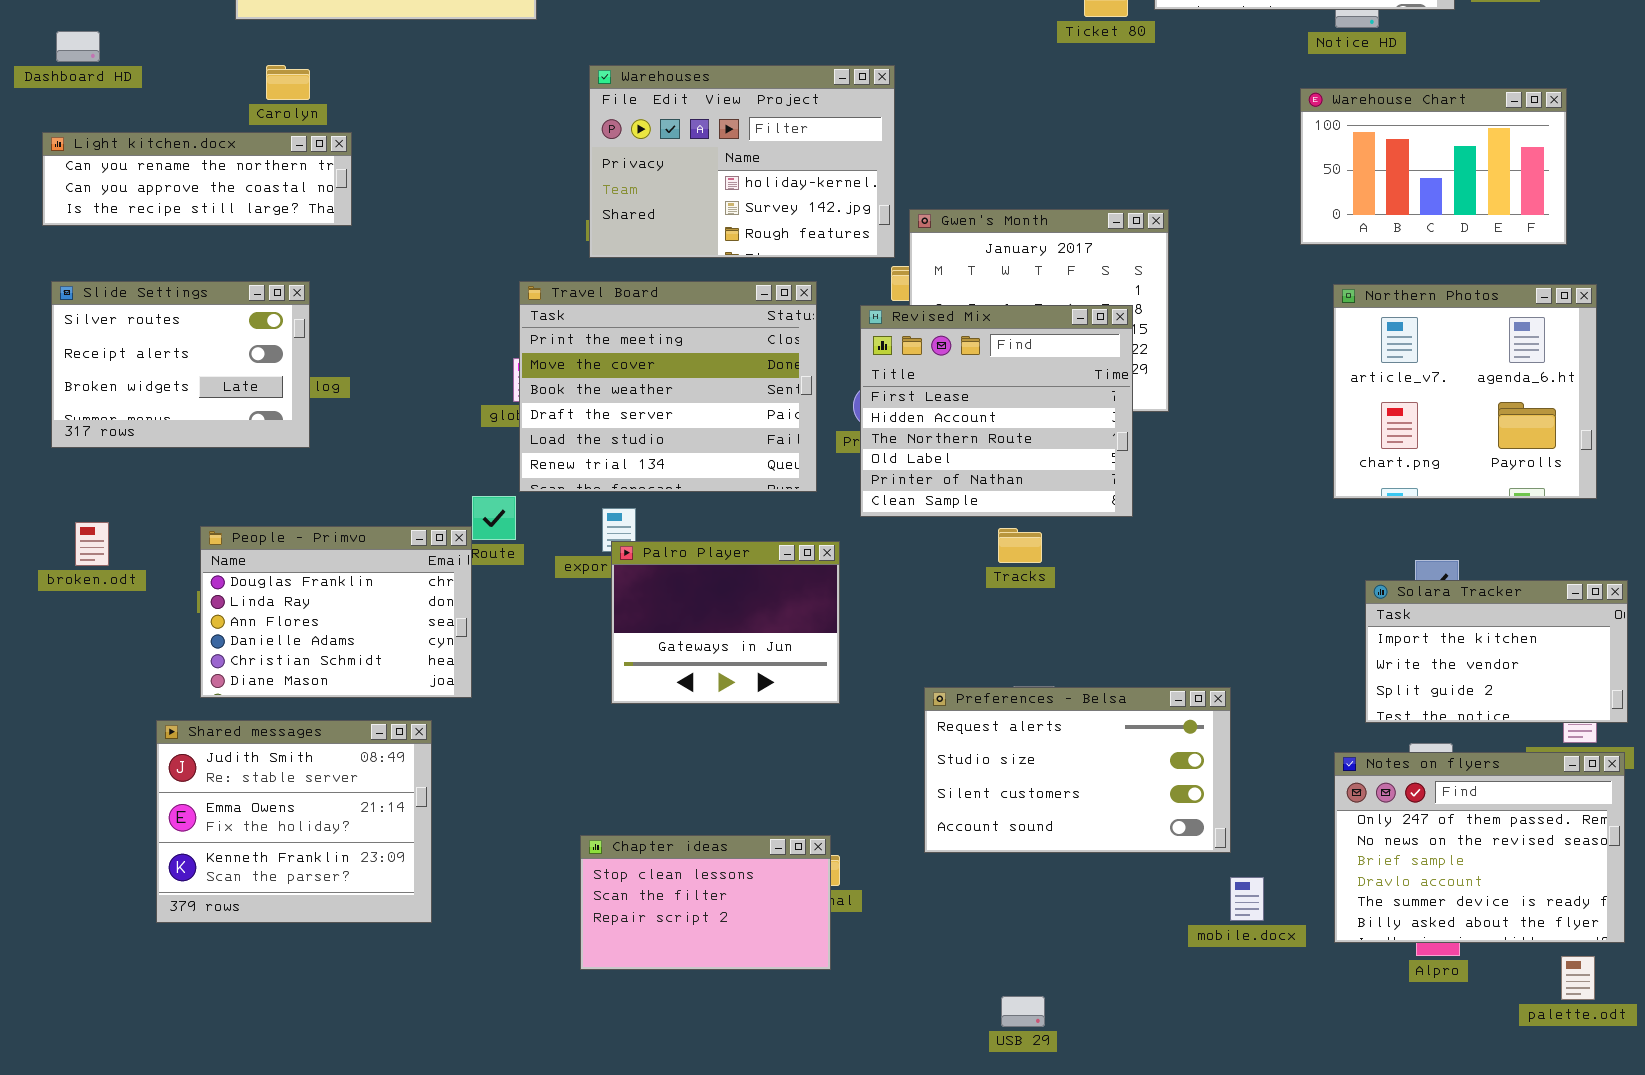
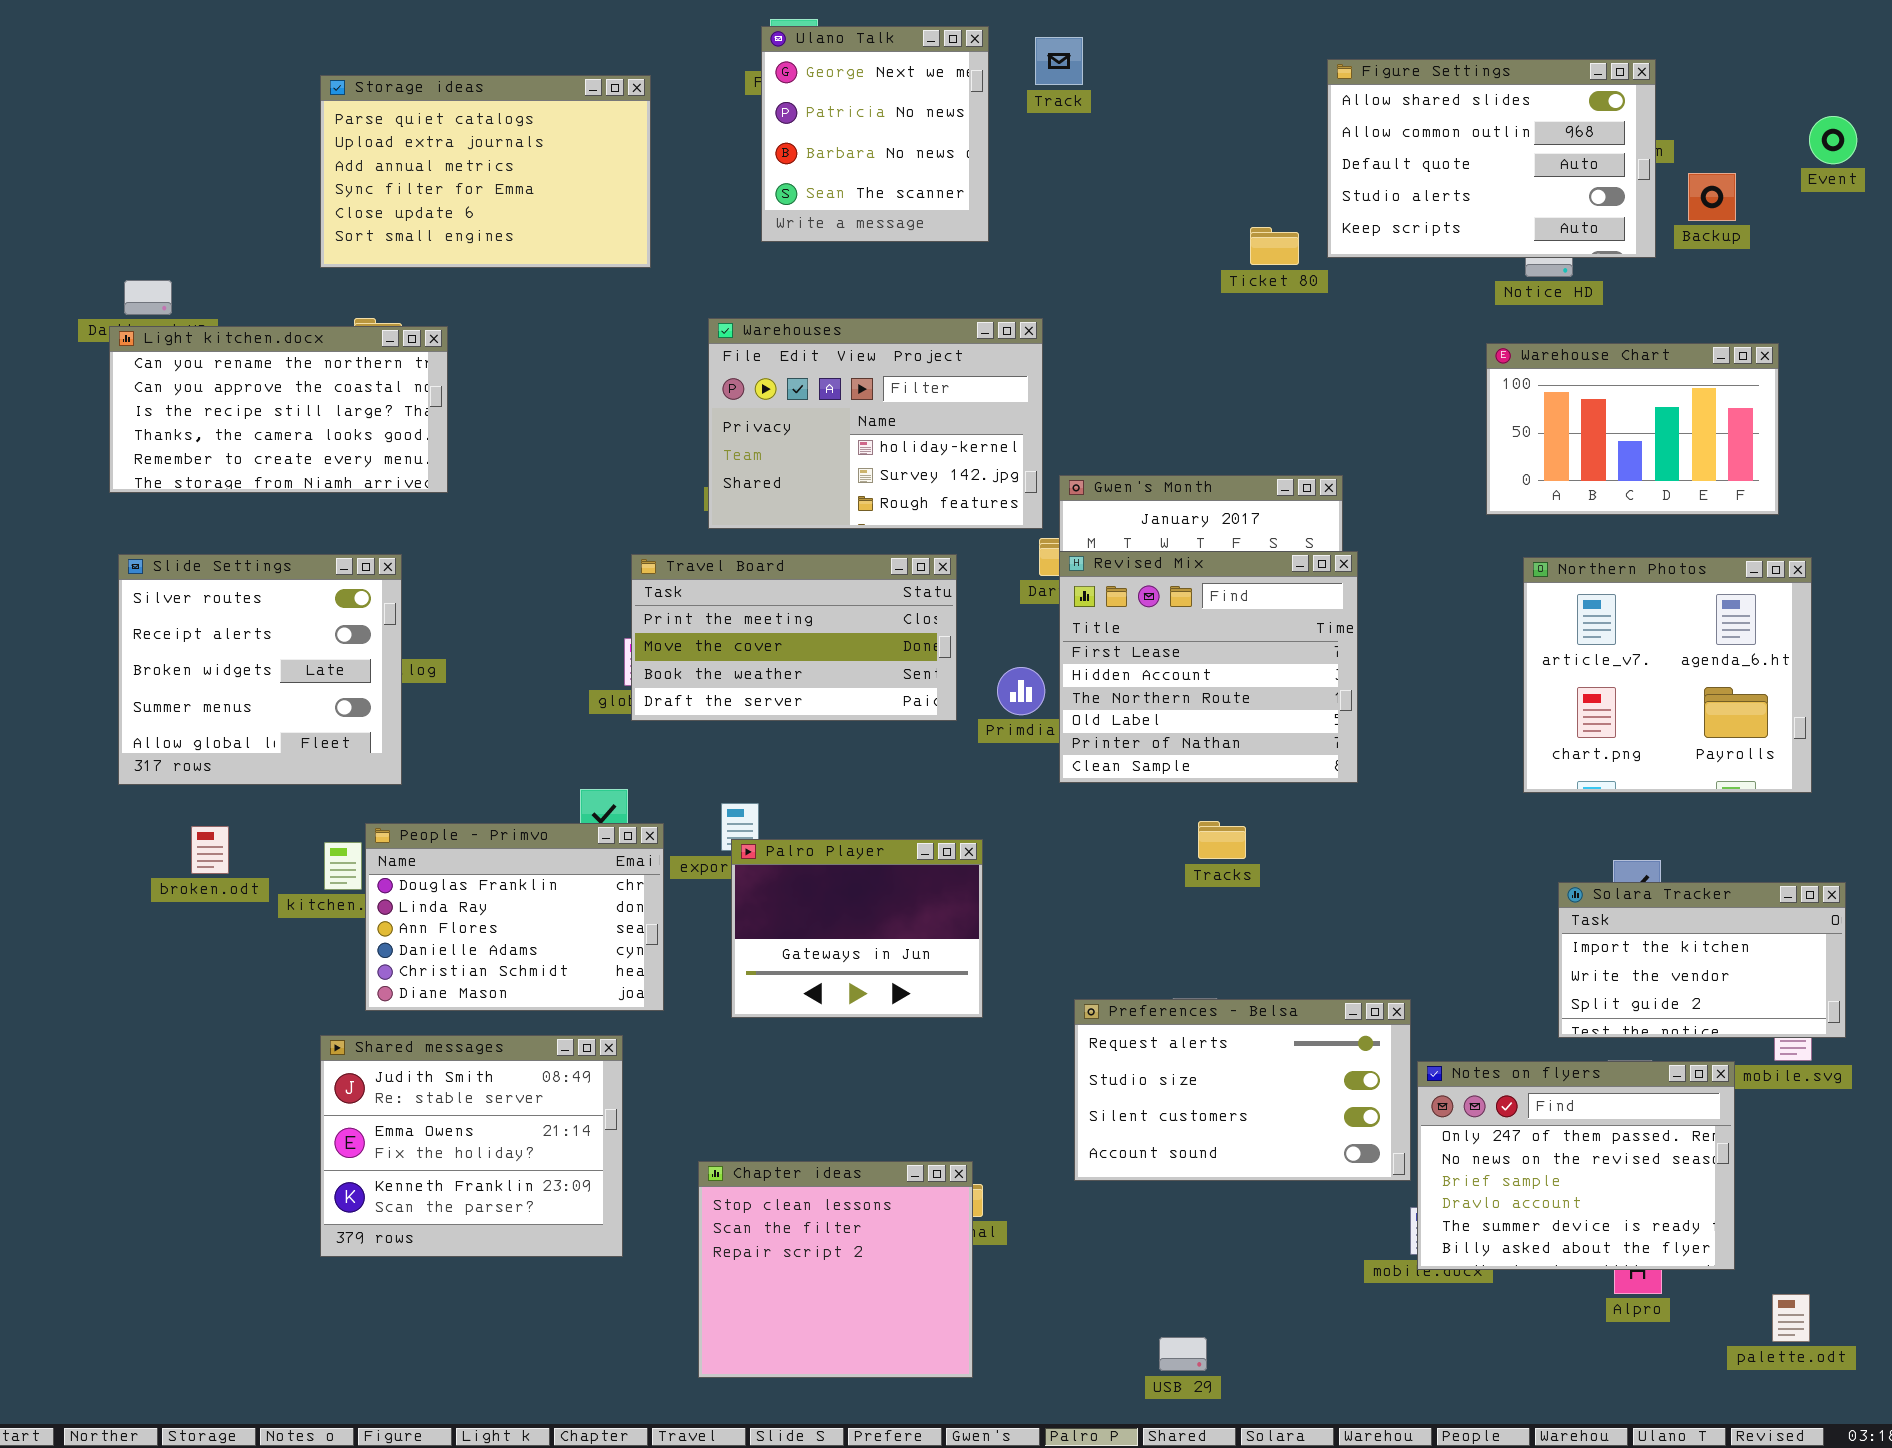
Light kitchen.docx: [42,132,352,226] -> [109,326,448,493], resized
Slide Settings: [51,281,310,448] -> [118,554,402,785], resized
Travel Board: [519,281,817,492] -> [631,554,957,721], resized
Revised Mix: [860,305,1133,517] -> [1059,551,1358,783], moved
broken.odt: [75,522,109,566] -> [191,826,229,874], moved
People - Primvo: [200,526,472,698] -> [365,823,664,1011], moved
Tracks: [998,528,1042,563] -> [1198,821,1246,859], moved
Shared messages: [156,720,432,923] -> [320,1035,623,1257], moved
Notes on flyers: [1334,752,1625,943] -> [1417,1061,1735,1270], moved
Chapter ideas: [580,835,831,970] -> [698,1161,973,1378], resized

